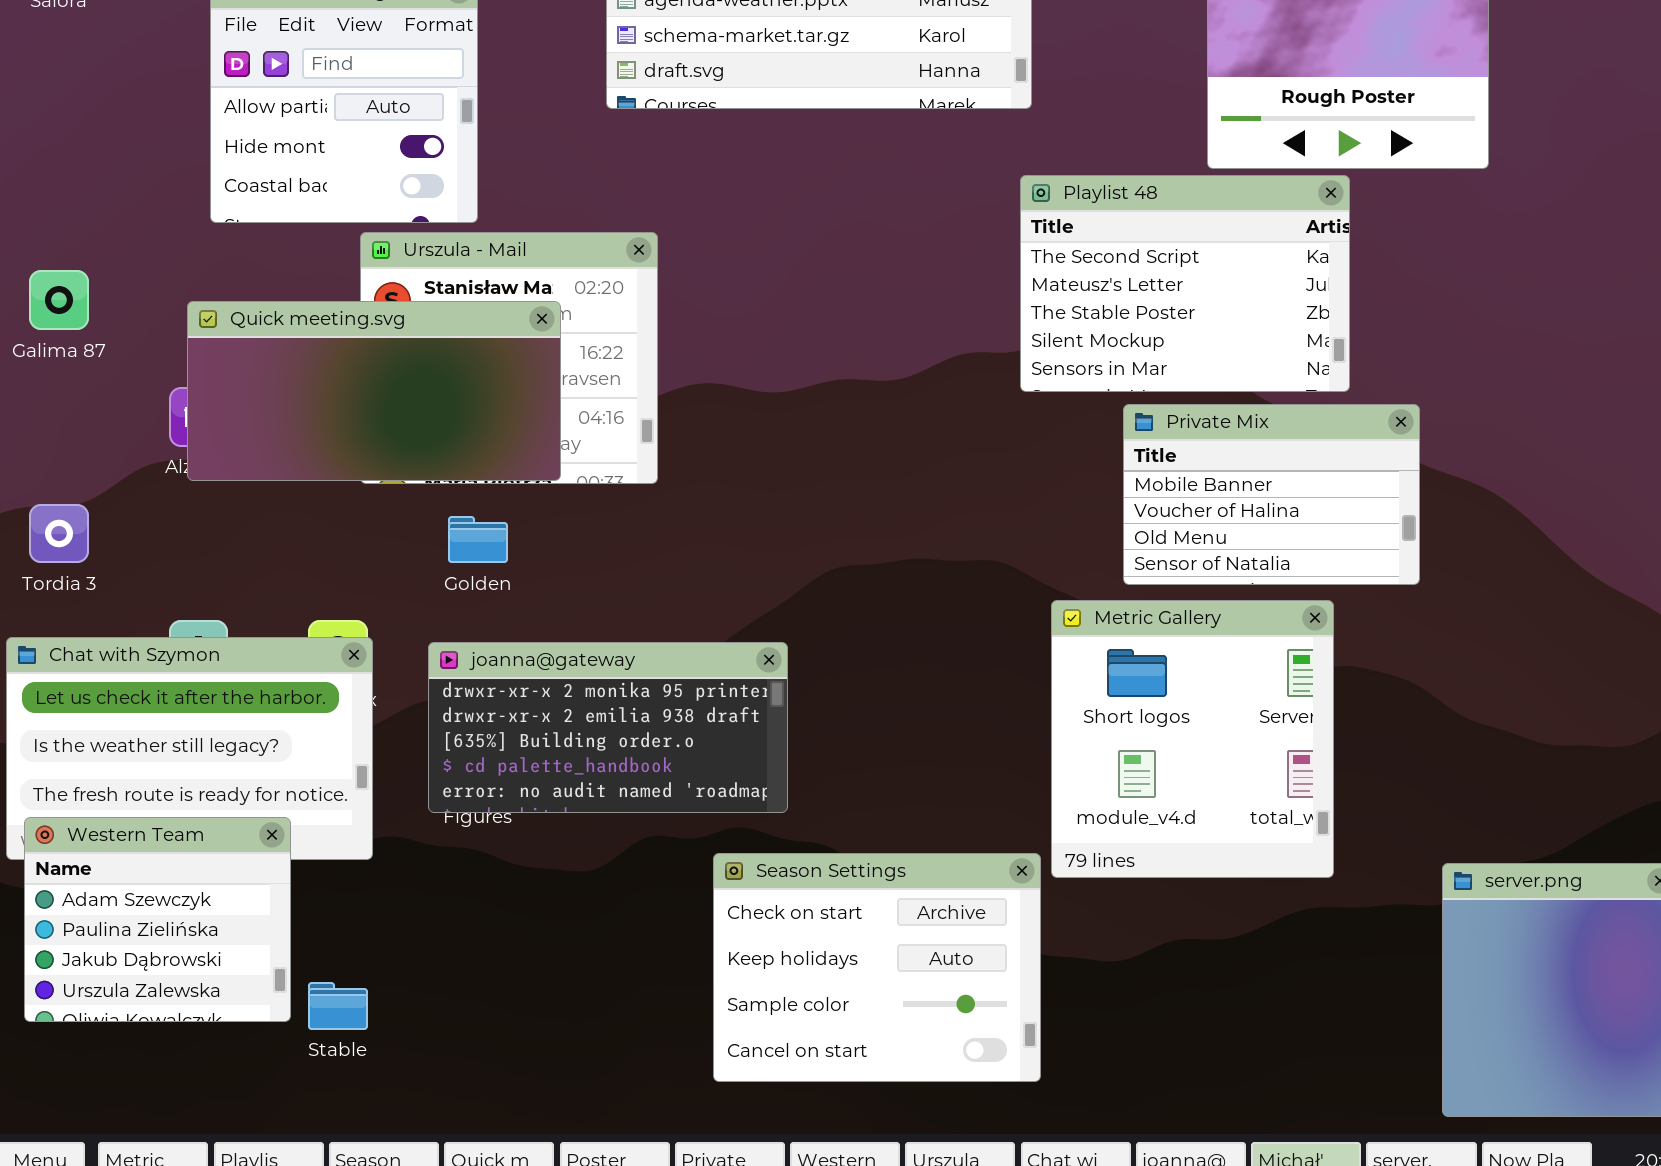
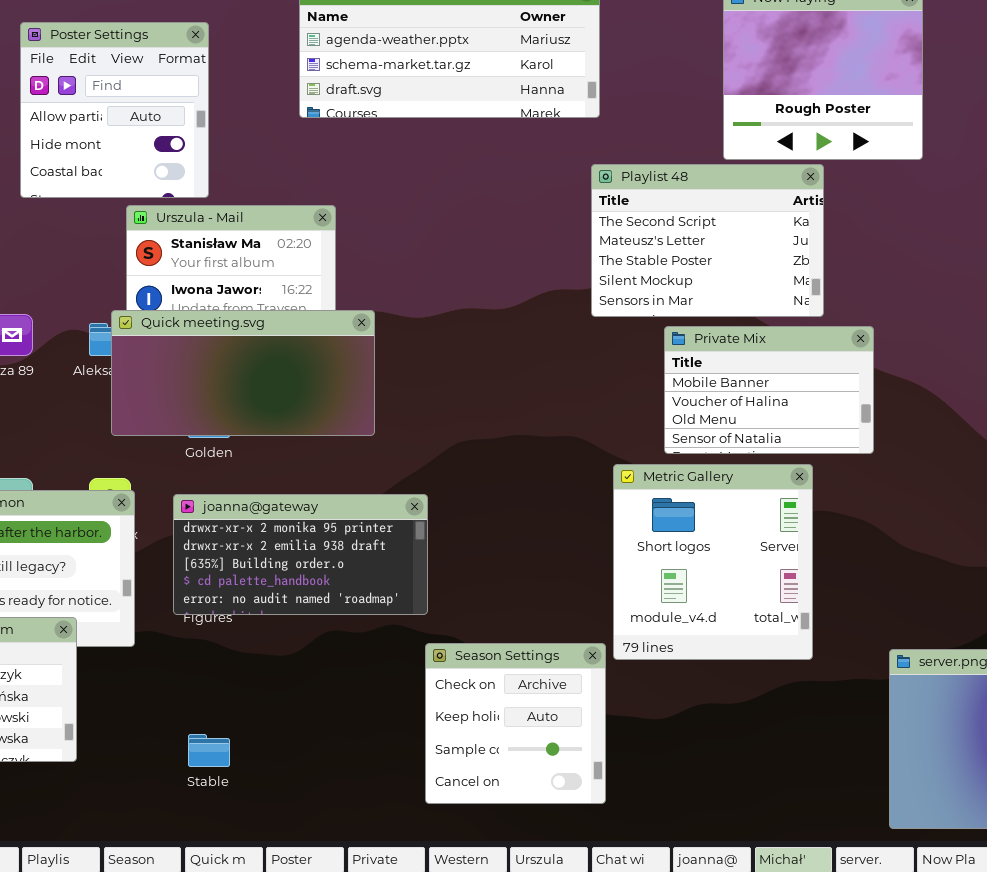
Quick meeting.svg: [187,301,561,481] -> [111,310,375,436], moved
Season Settings: [713,853,1041,1082] -> [425,643,606,804], resized
Stable: [308,982,368,1030] -> [188,734,230,767], moved

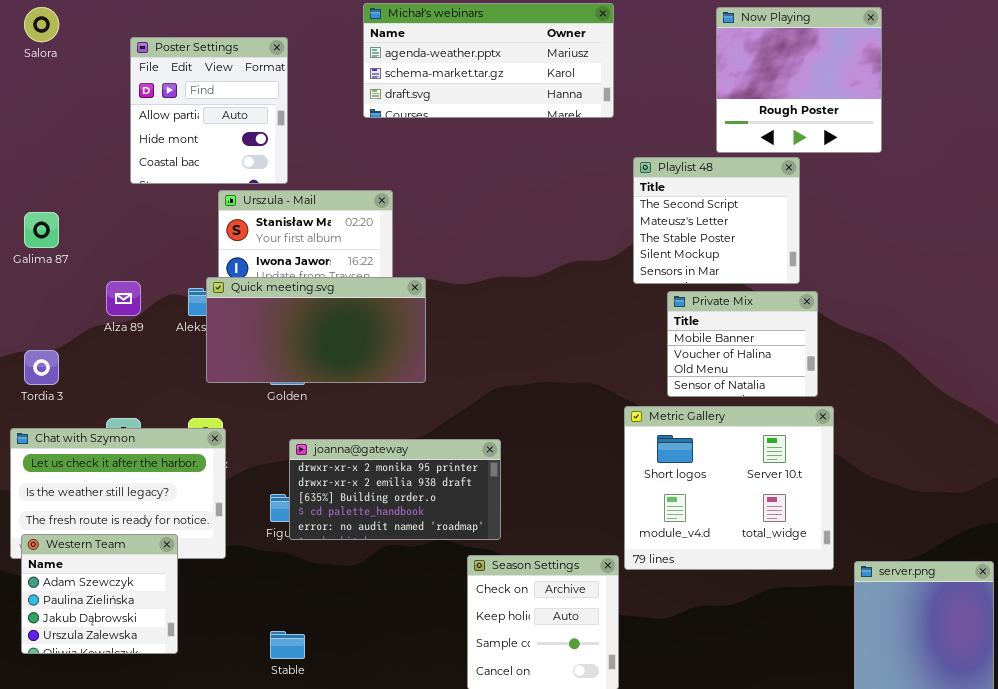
Playlist 48: [591,164,824,317] -> [633,157,800,284], resized
Private Mix: [664,326,874,454] -> [667,291,818,397], resized
Metric Gallery: [613,464,813,660] -> [624,406,834,570], resized
joanna@gateway: [173,494,428,615] -> [289,439,501,540], moved

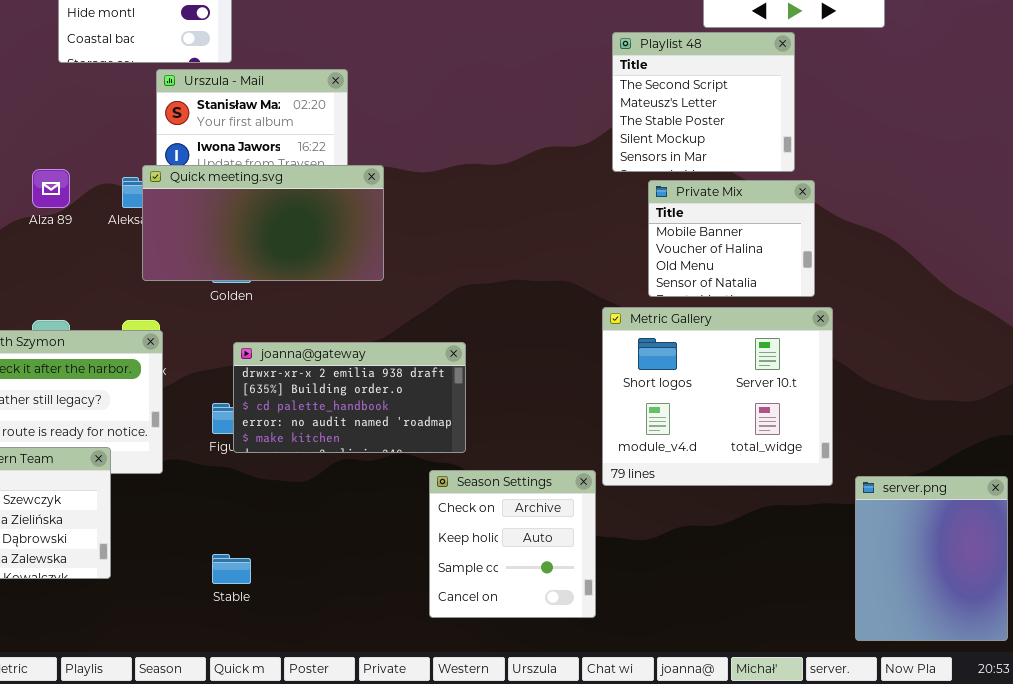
joanna@gateway: [289,439,501,540] -> [233,342,466,453], scrolled down 1 row

